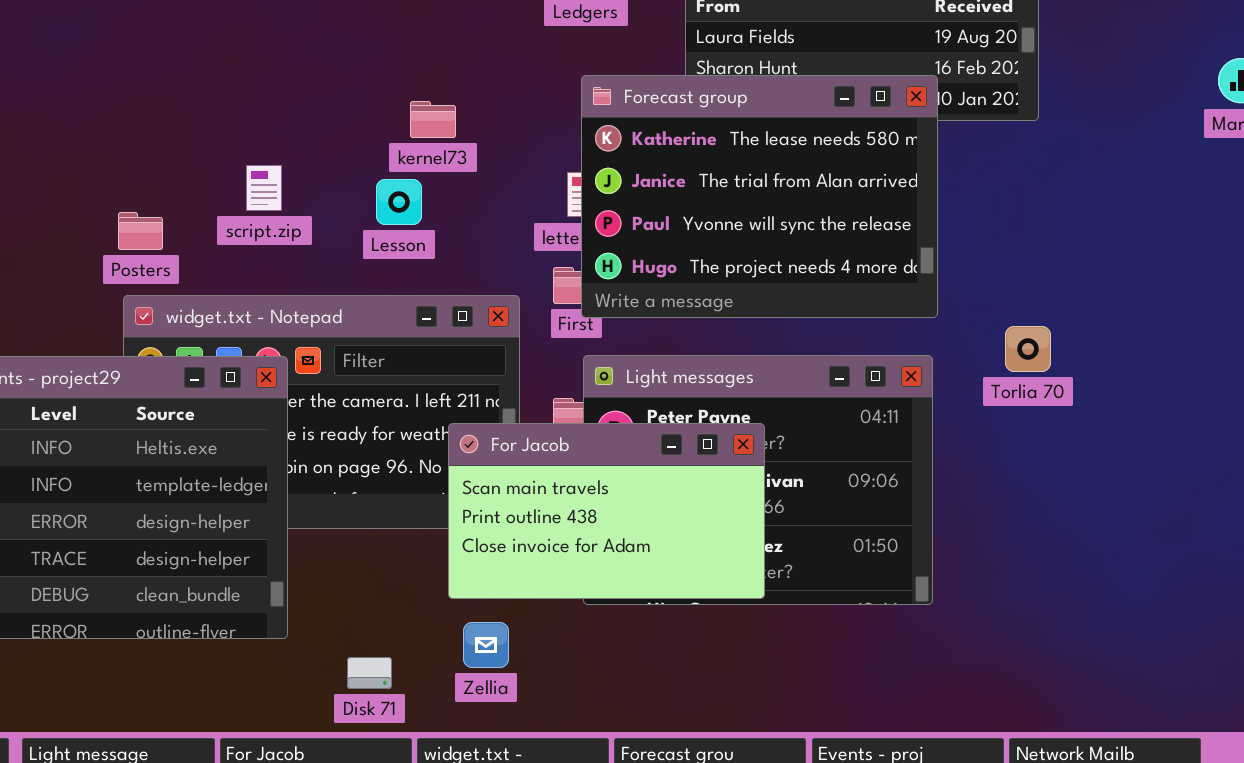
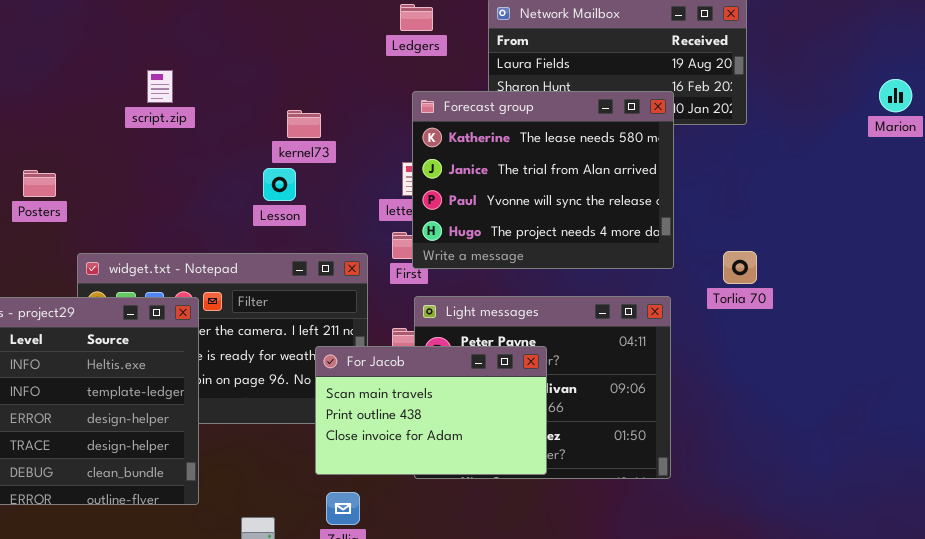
script.zip: [246,165,282,211] -> [147,70,173,103], moved
Posters: [118,212,163,250] -> [23,170,56,197], moved
Torlia 70: [1005,326,1051,372] -> [723,251,757,284], moved

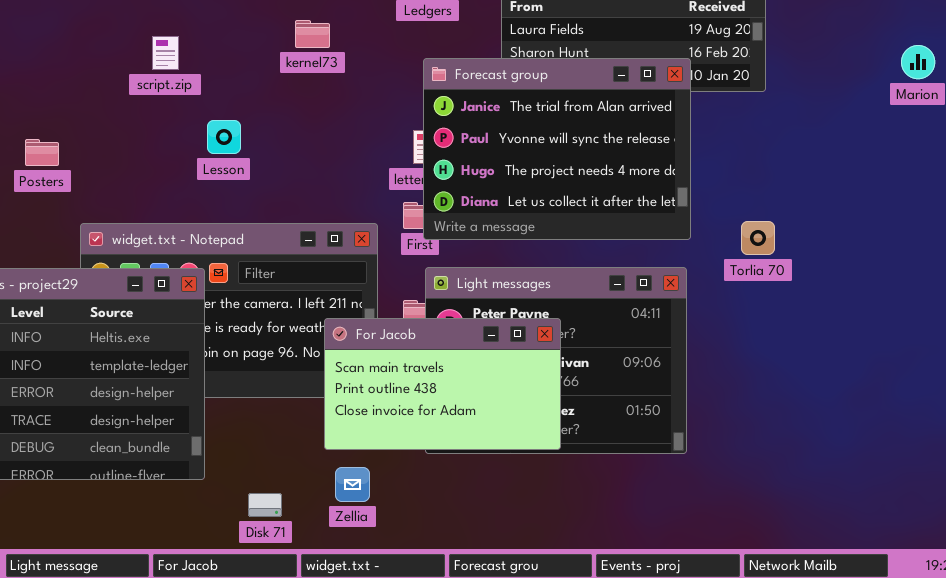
Forecast group: [412,91,674,269] -> [423,58,691,240], scrolled down 1 row
kernel73: [287,110,321,138] -> [295,20,330,48], moved
Lesson: [263,168,296,201] -> [207,120,241,154], moved

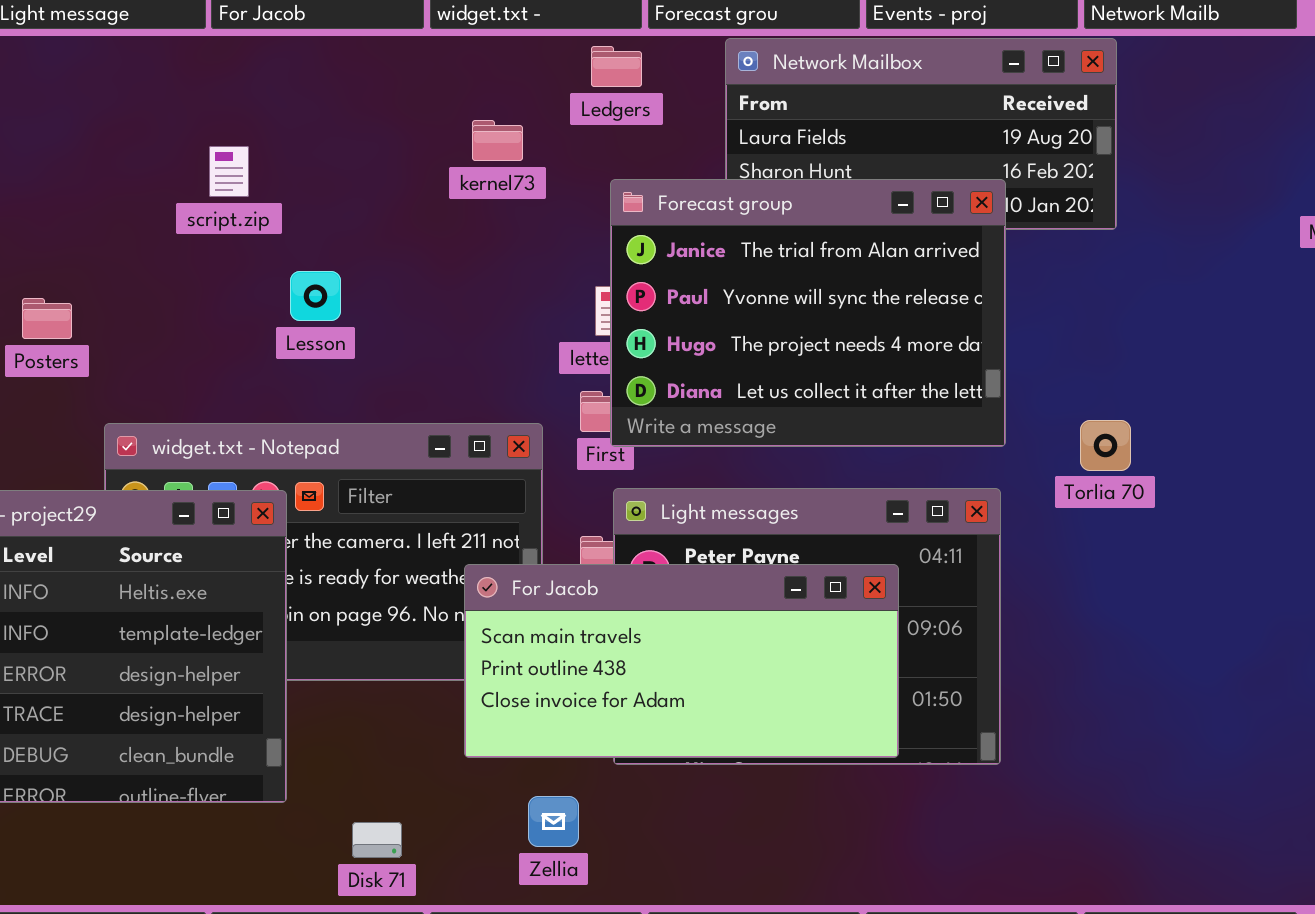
kernel73: [295,20,330,48] -> [472,120,523,161], moved
For Jacob: [324,318,561,450] -> [464,564,899,758], resized
Zellia: [335,467,370,502] -> [528,796,579,847], moved

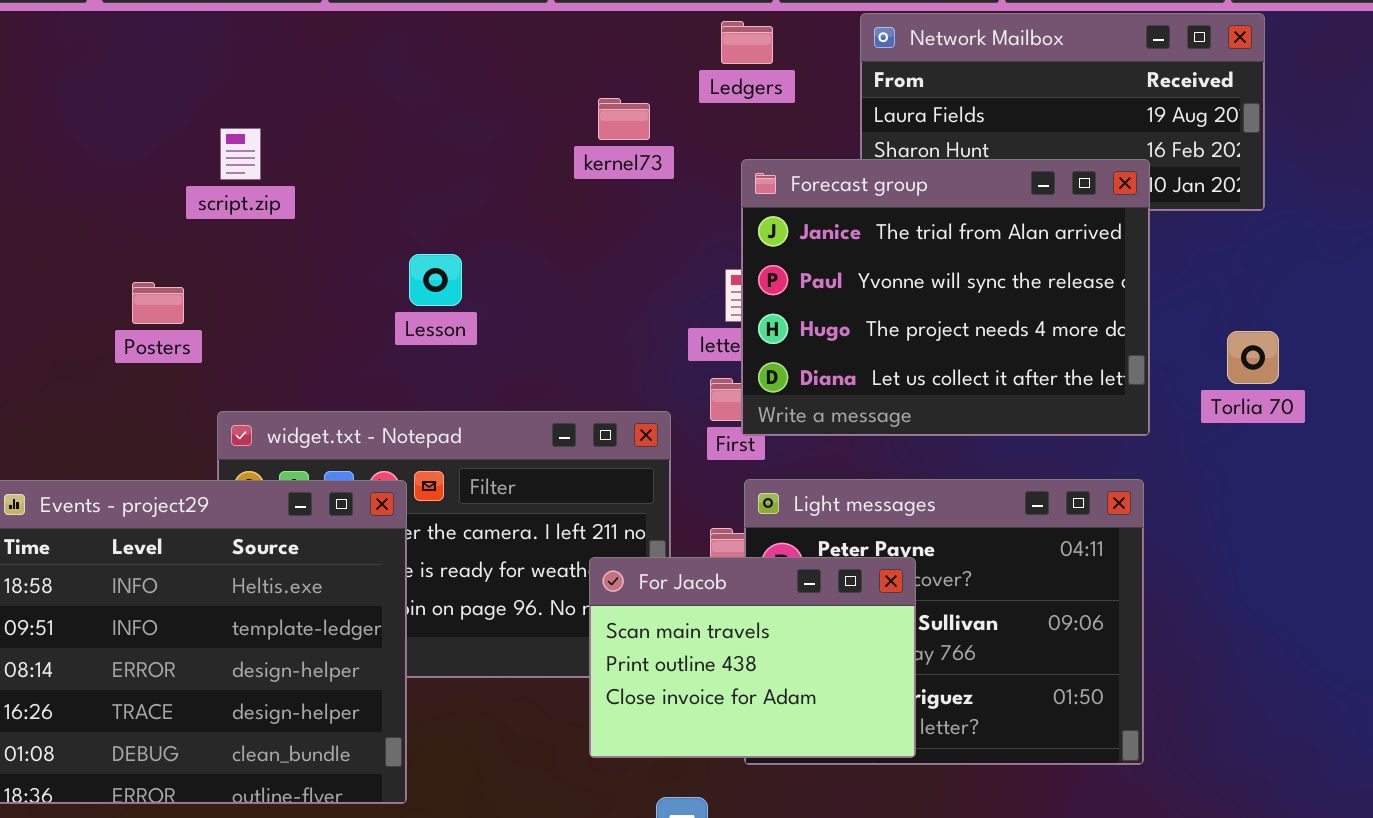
script.zip: [209,146,249,197] -> [220,128,261,180], moved
Torlia 70: [1080,420,1131,471] -> [1227,331,1279,384], moved
For Jacob: [464,564,899,758] -> [589,557,916,758], resized

